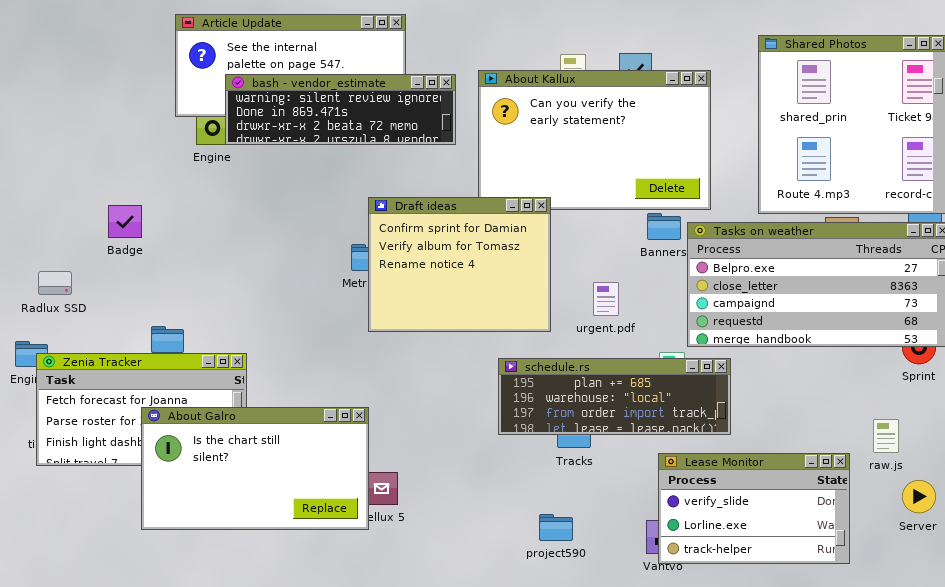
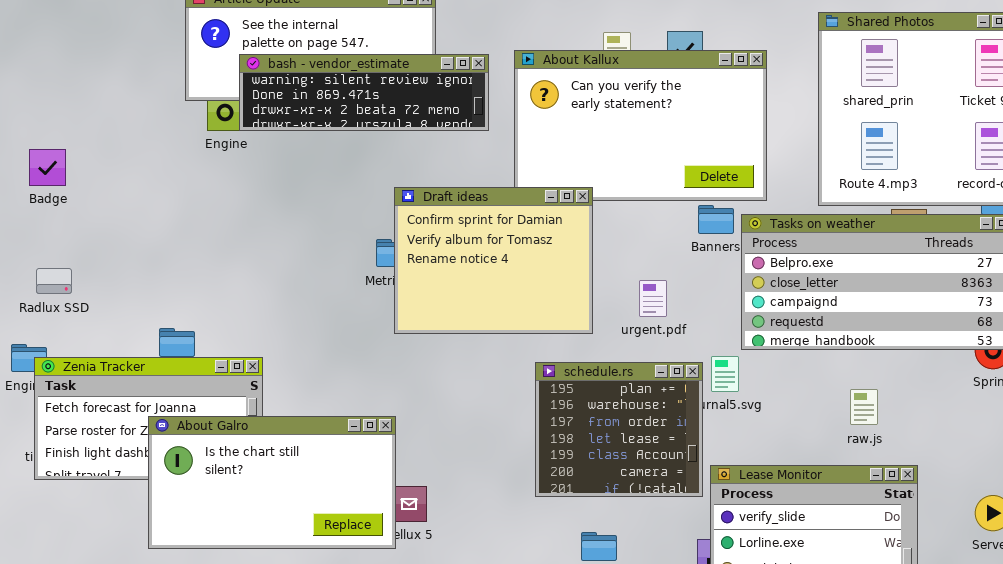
Badge: [108,205,142,238] -> [29,149,66,186], moved
schedule.rs: [498,358,731,435] -> [535,362,703,497], resized
raw.js: [873,419,899,453] -> [850,389,878,425], moved

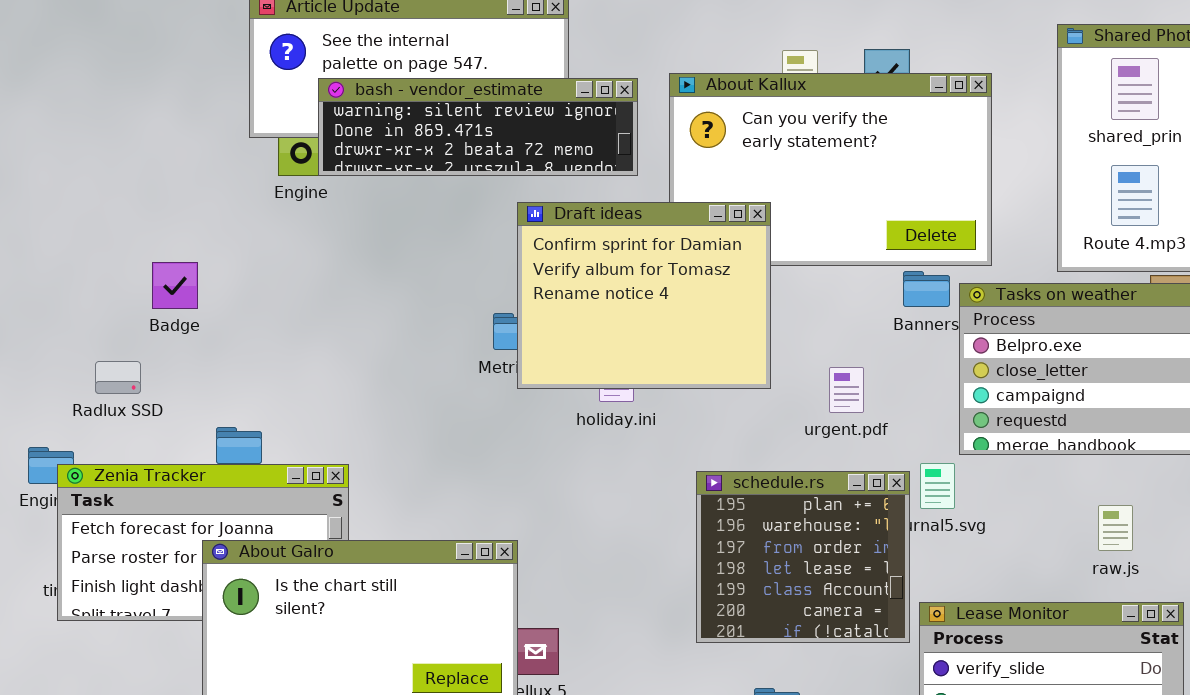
Badge: [29,149,66,186] -> [152,262,198,309], moved
Draft ideas: [394,187,593,334] -> [517,202,771,389], moved
Radlux SSD: [36,268,72,294] -> [95,361,141,394], moved

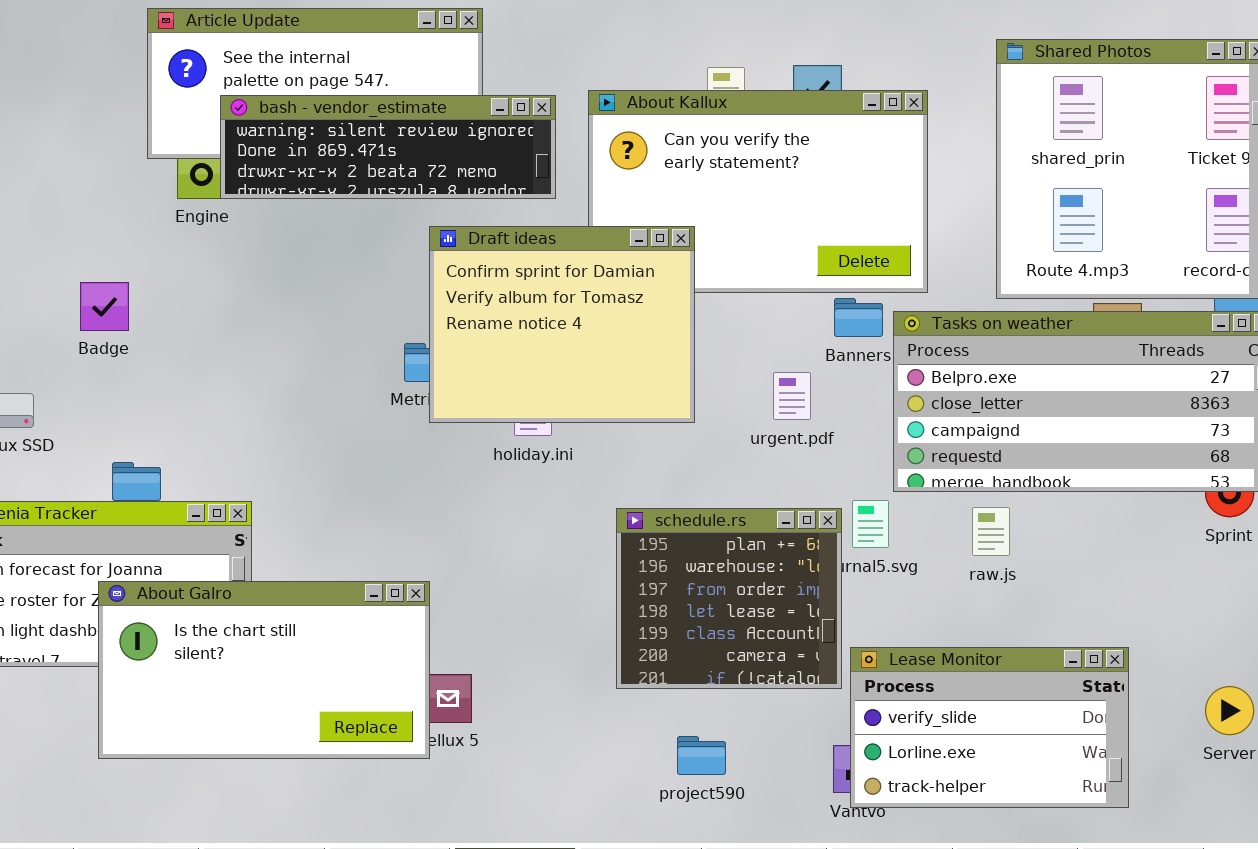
Badge: [152,262,198,309] -> [80,282,129,331], moved
urgent.pdf: [829,367,864,413] -> [773,372,811,420], moved
raw.js: [1098,505,1133,551] -> [972,507,1010,556], moved

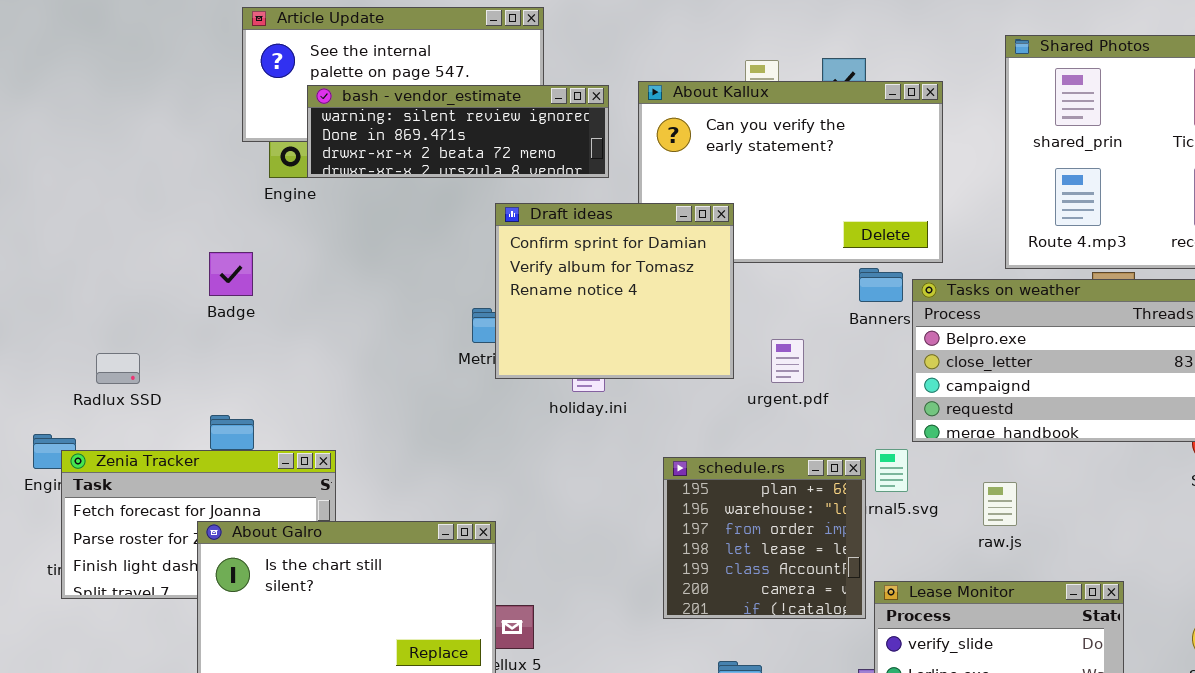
Badge: [80,282,129,331] -> [209,252,253,296], moved
urgent.pdf: [773,372,811,420] -> [771,339,804,383], moved
raw.js: [972,507,1010,556] -> [983,482,1017,526], moved

